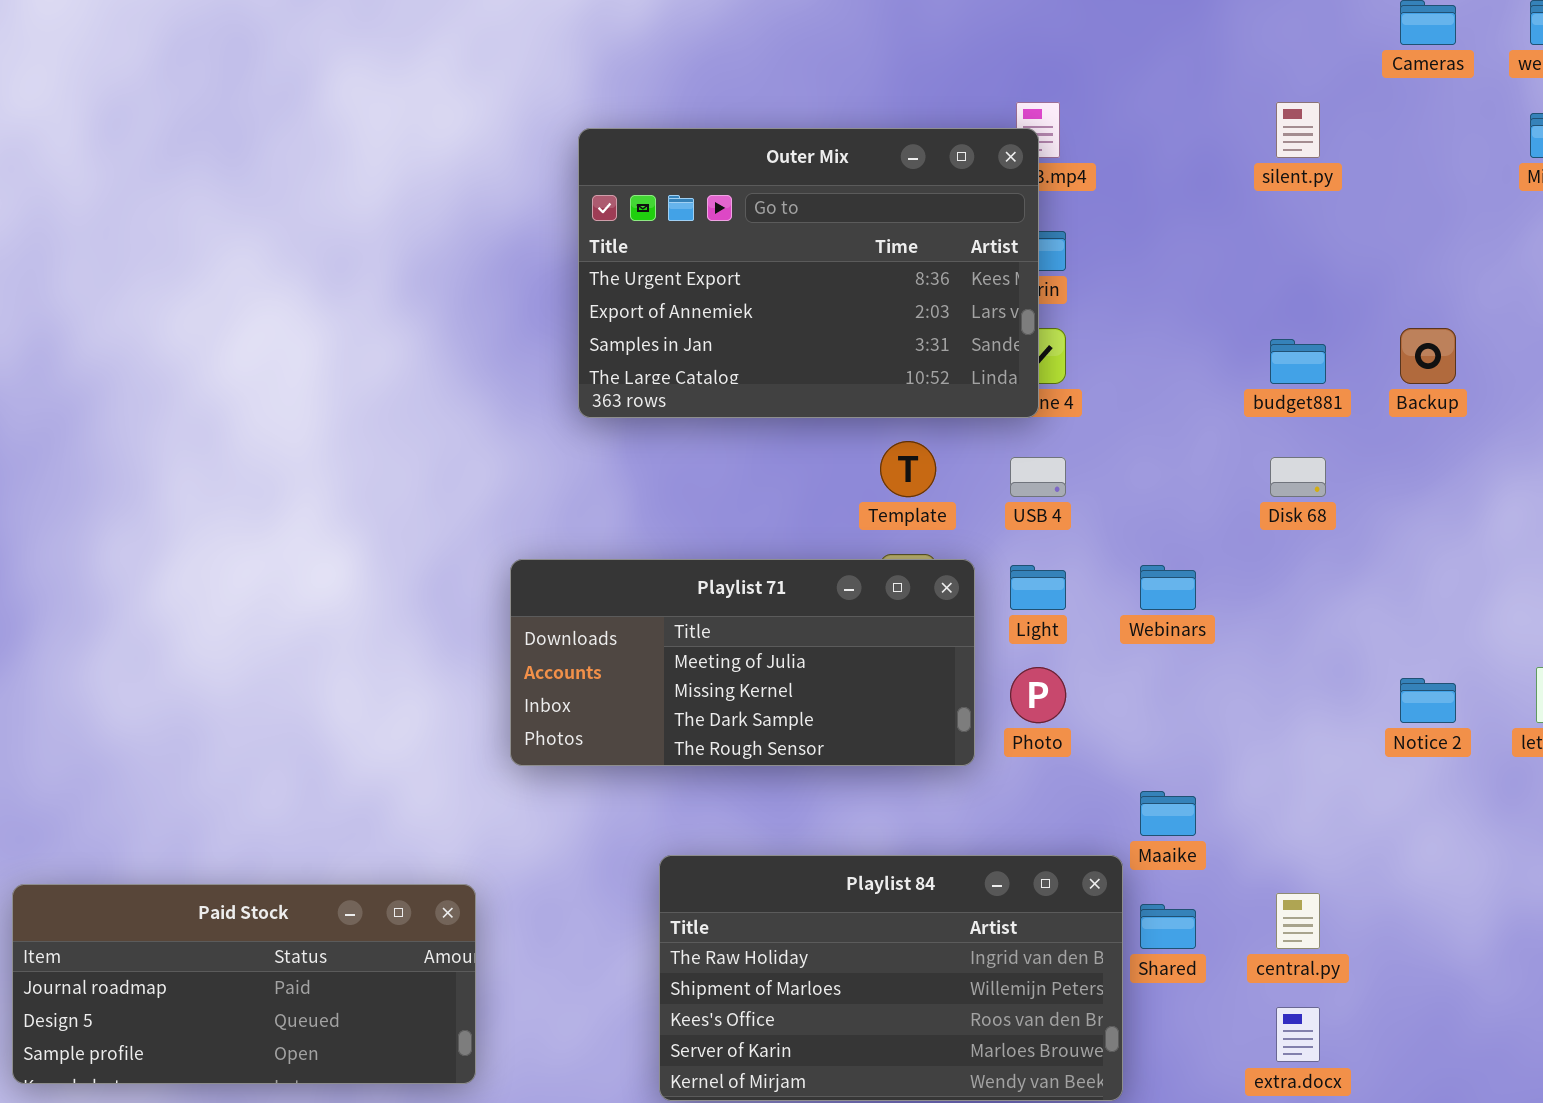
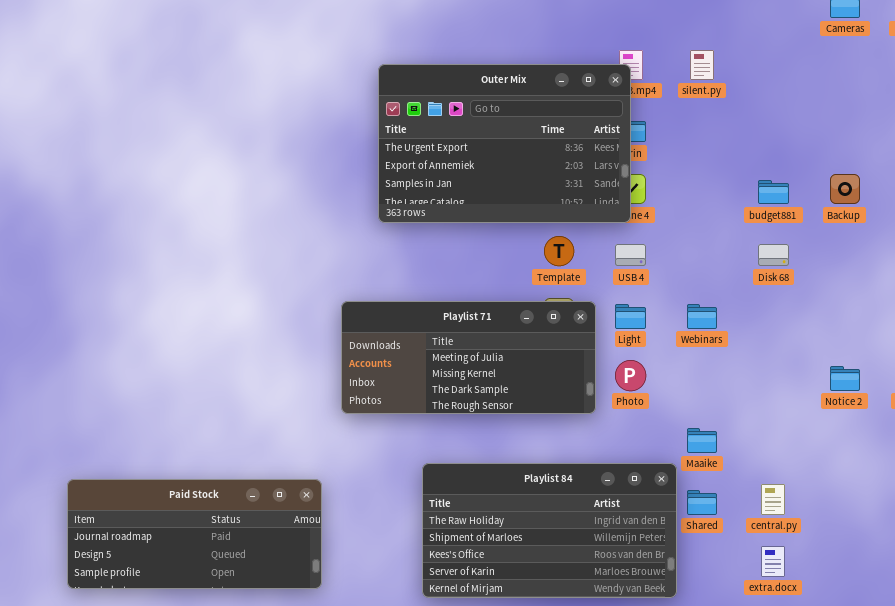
silent.py: [1276,102,1320,158] -> [690,50,714,80], moved

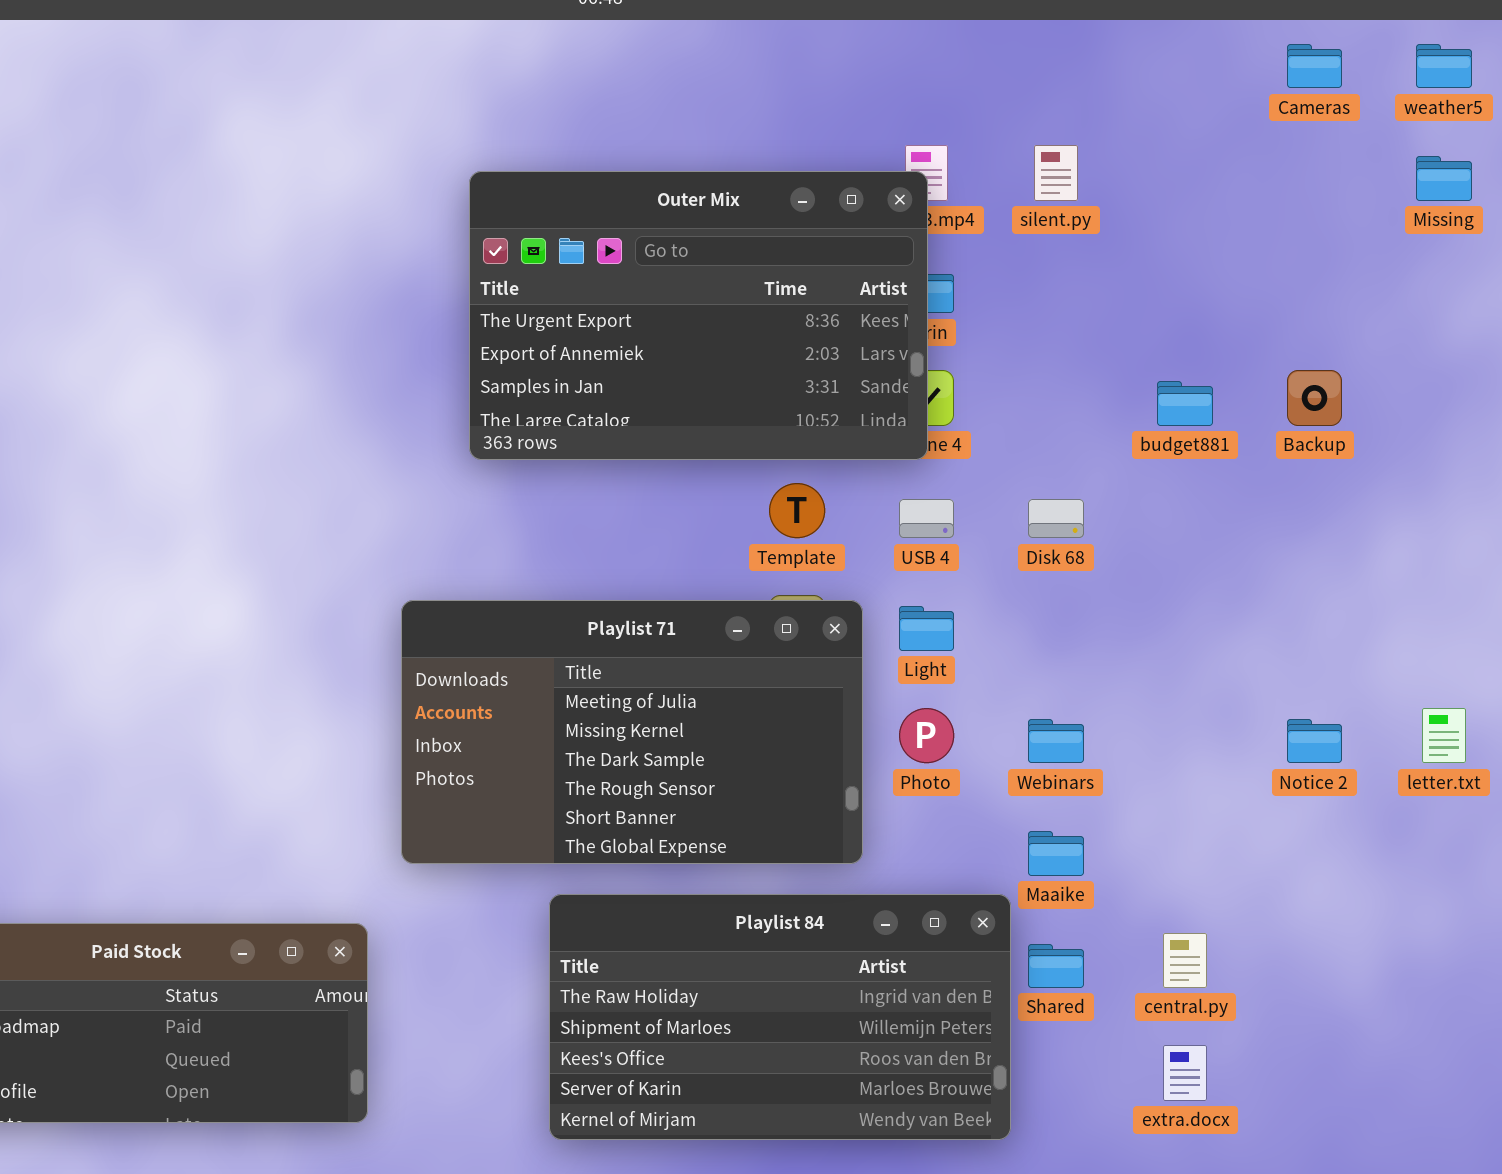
Disk 68: [758,244,789,266] -> [1028,499,1084,538], moved
Playlist 71: [341,301,596,414] -> [401,600,863,864], resized
Webinars: [687,304,717,329] -> [1028,719,1084,763], moved

